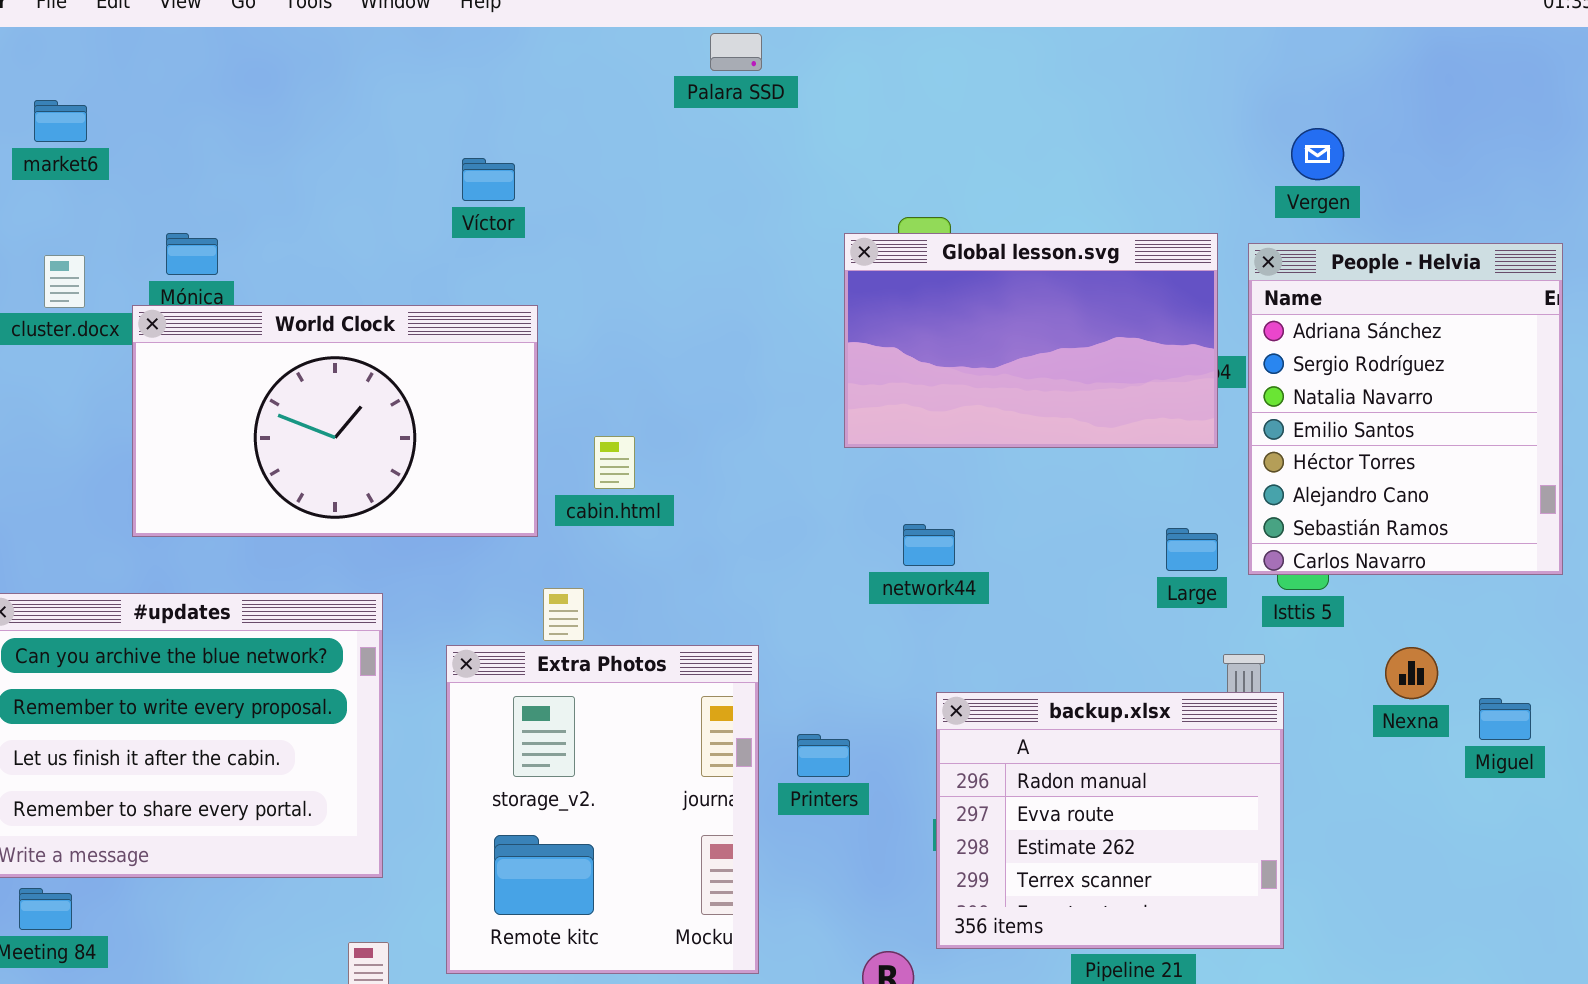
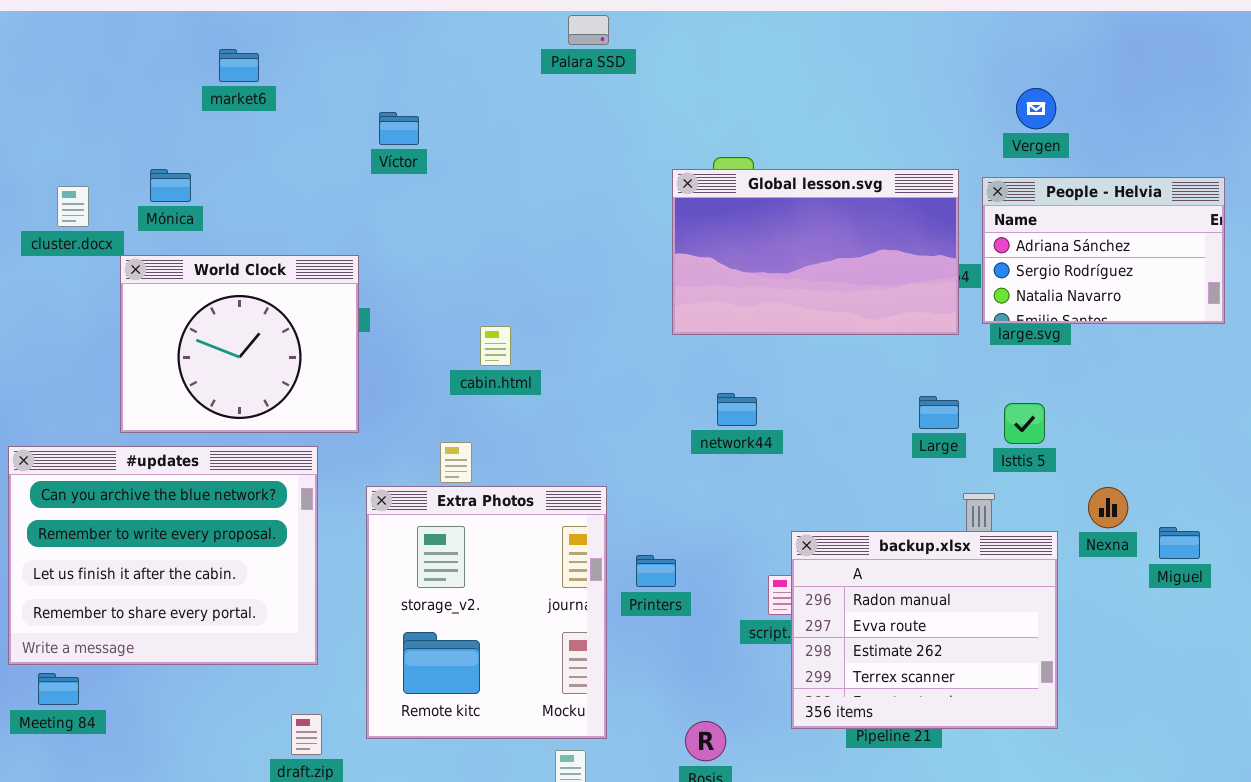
market6: [34,100,87,142] -> [219,49,259,82], moved
People - Helvia: [1248,243,1563,575] -> [982,177,1225,324], resized
World Clock: [132,305,538,537] -> [120,255,359,433], moved, resized
backup.xlsx: [936,692,1284,949] -> [791,531,1058,729], moved

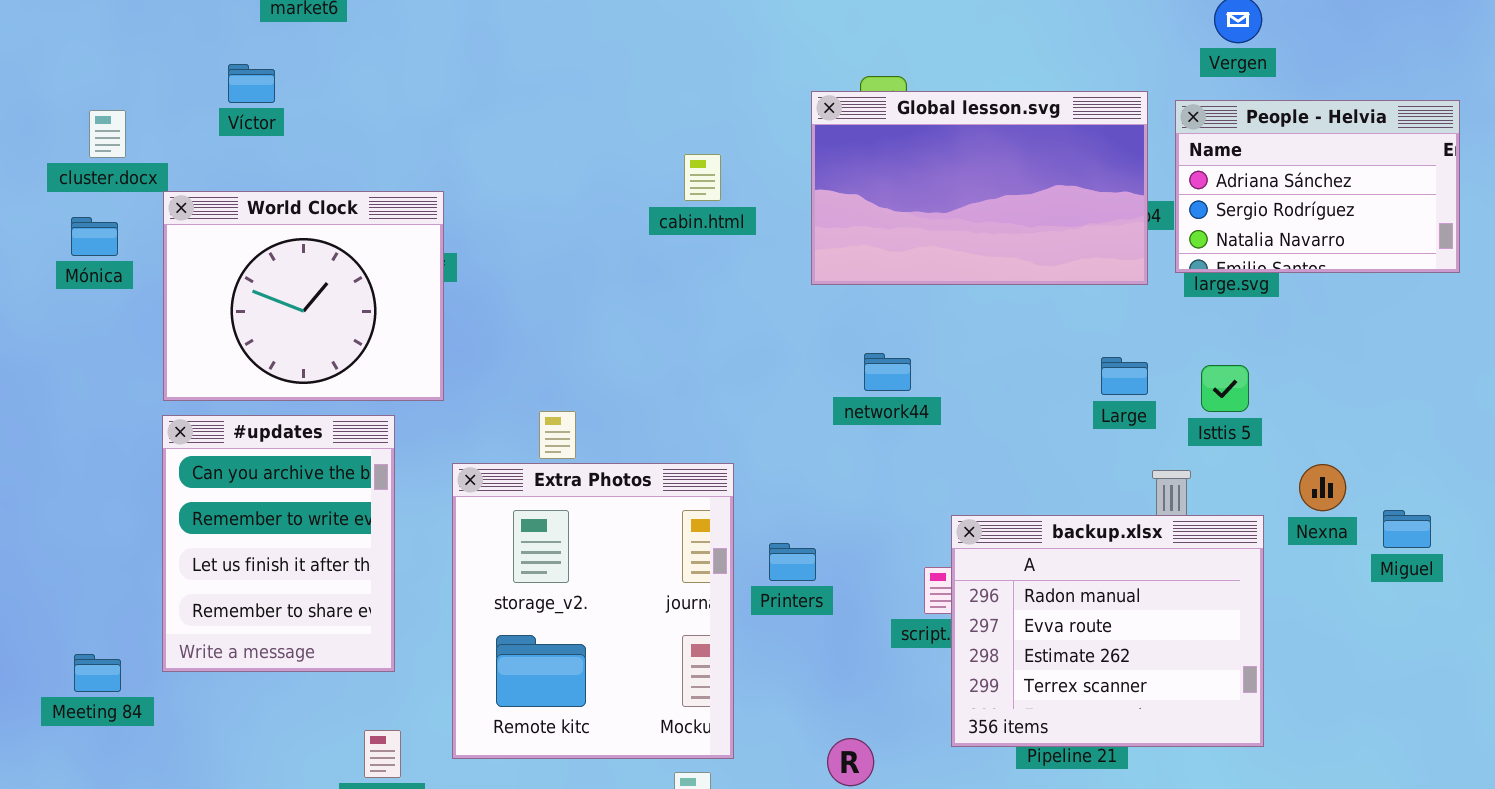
Víctor: [379,112,419,145] -> [228,64,275,103], moved
Mónica: [150,169,191,202] -> [71,217,118,256], moved
cabin.html: [480,326,511,366] -> [684,154,721,201], moved
#updates: [8,446,318,665] -> [162,415,395,672], resized
Meeting 84: [38,673,79,705] -> [74,654,121,692], moved

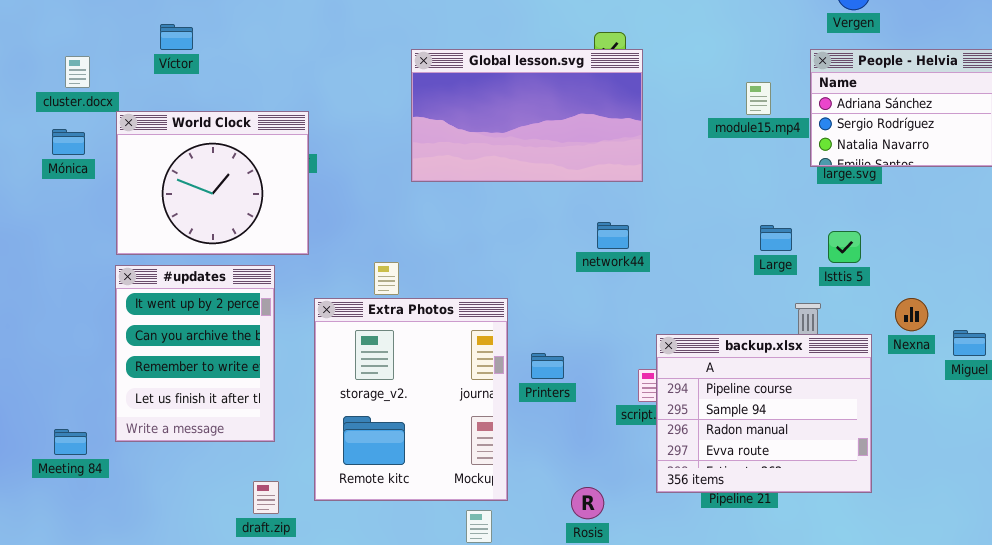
Global lesson.svg: [811,91,1148,285] -> [411,49,643,182], moved
#updates: [162,415,395,672] -> [115,265,275,442], scrolled up 1 row
backup.xlsx: [951,515,1264,747] -> [656,334,872,493], scrolled up 2 rows

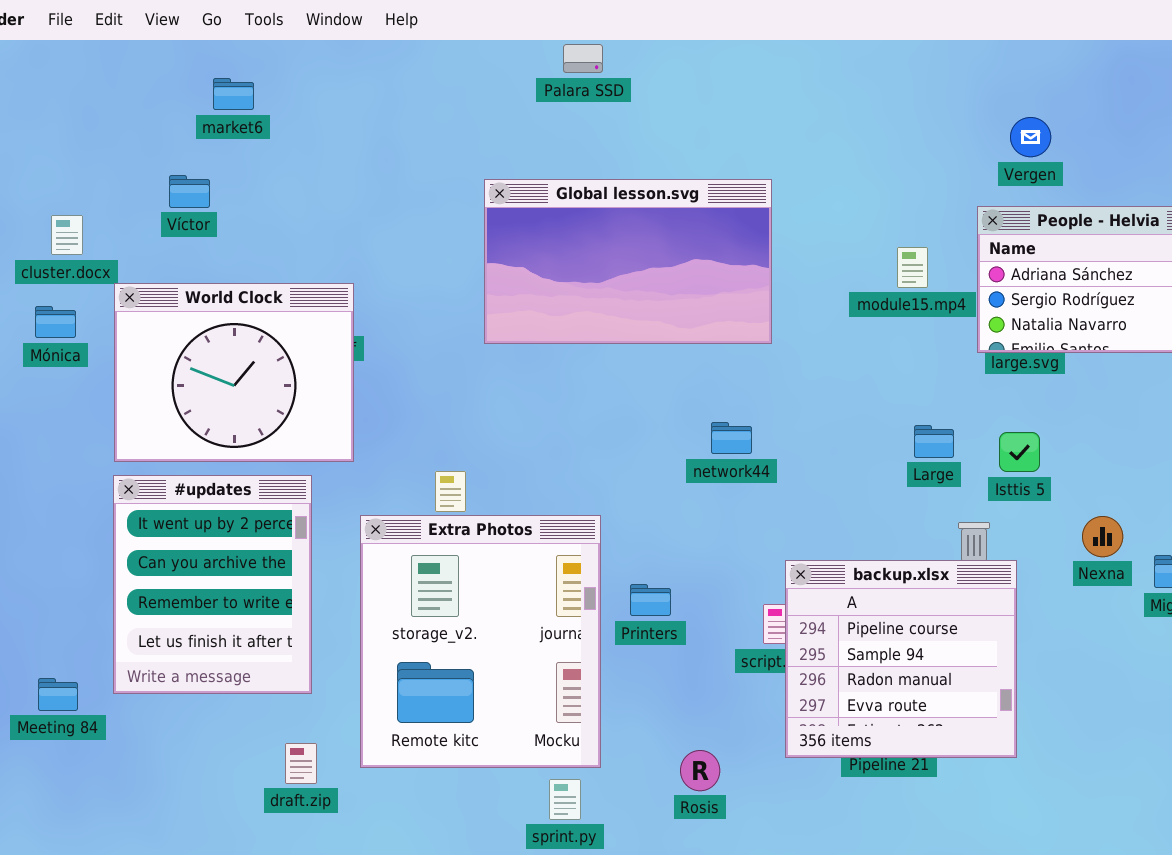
Global lesson.svg: [411,49,643,182] -> [484,179,772,344], moved
backup.xlsx: [656,334,872,493] -> [785,560,1017,758], resized

